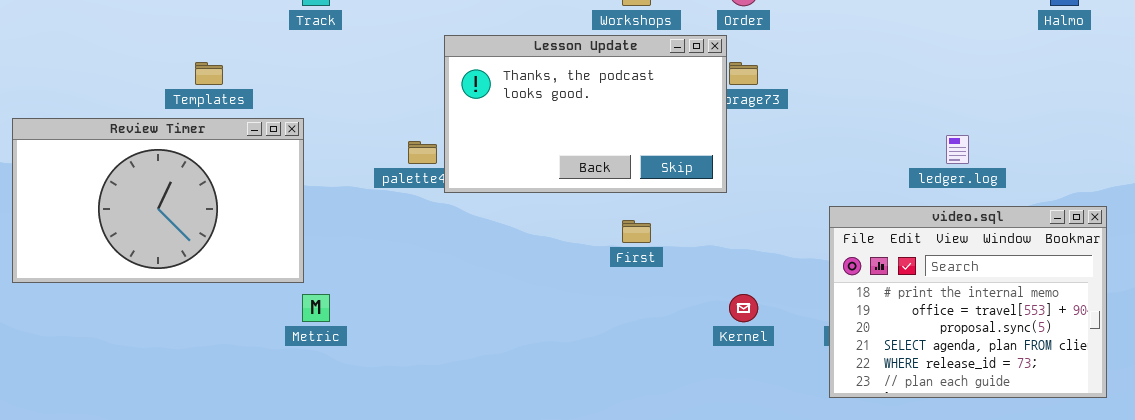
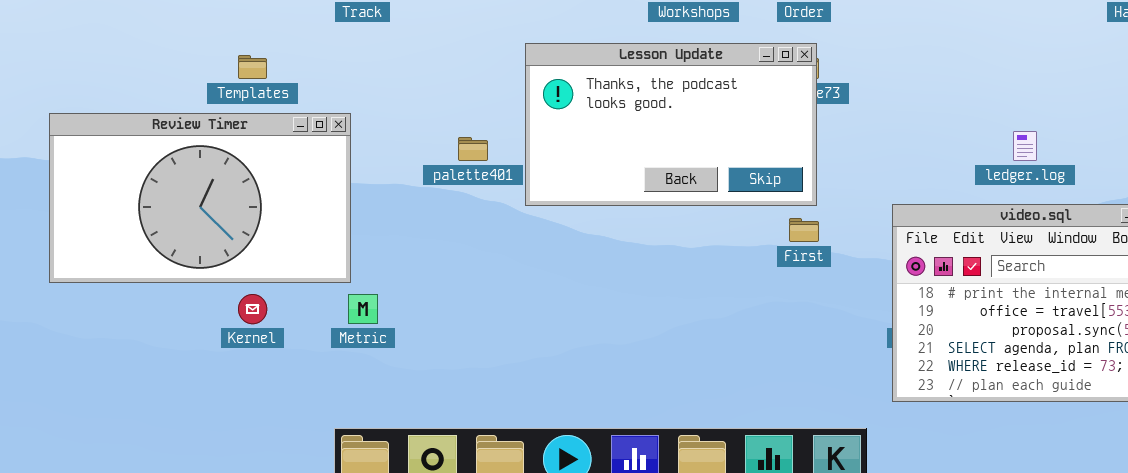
Lesson Update: [444,35,727,193] -> [525,43,817,206], moved
First: [622,220,651,243] -> [789,218,819,242], moved
Kernel: [729,294,758,322] -> [238,294,267,324], moved

